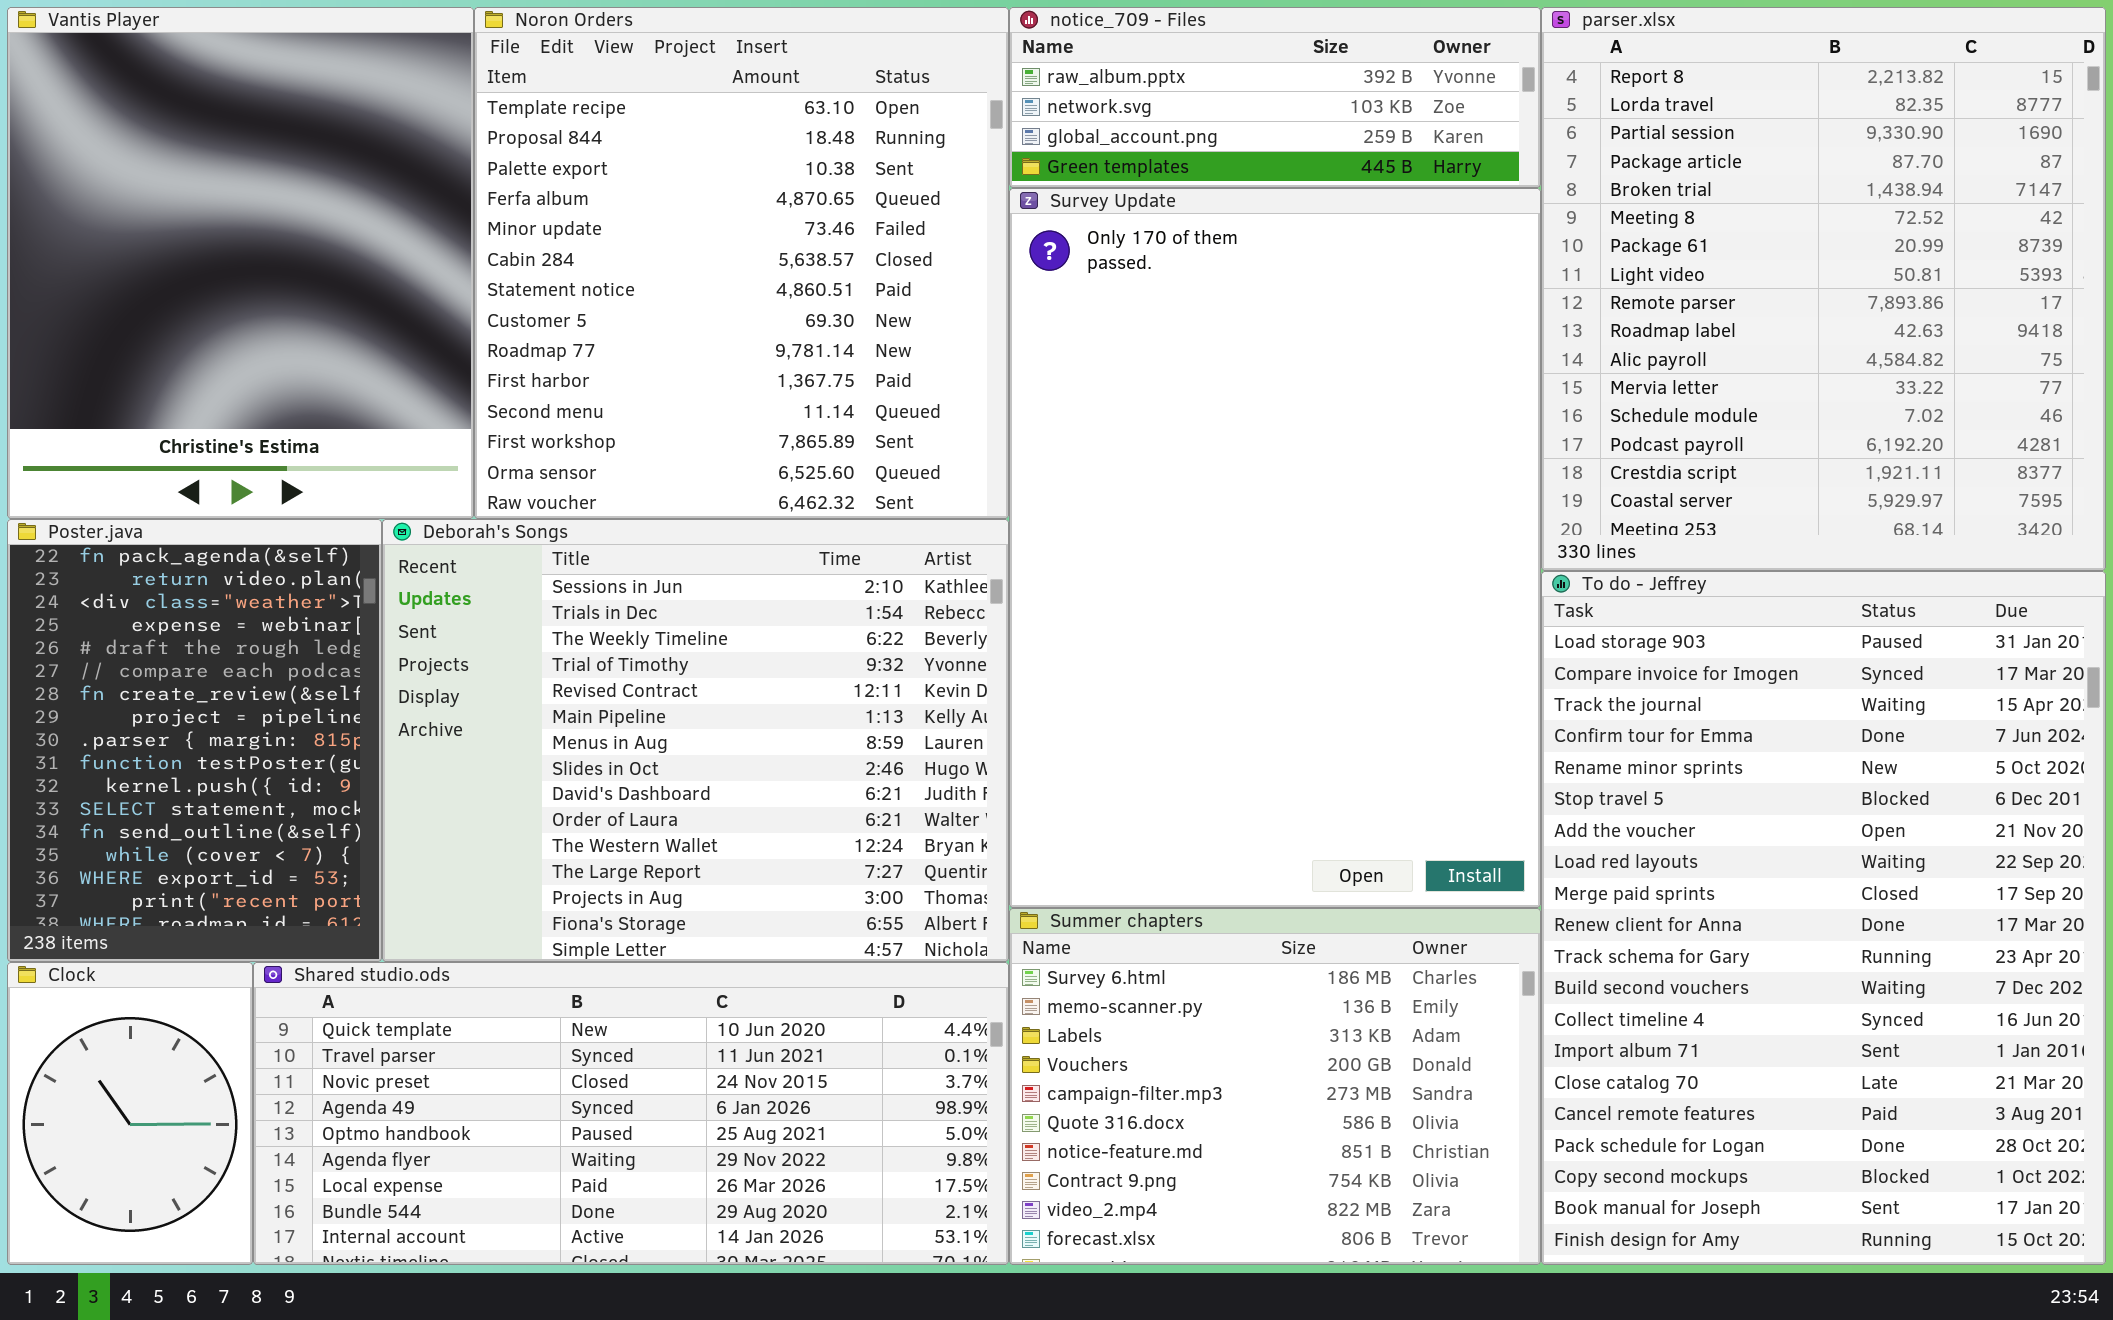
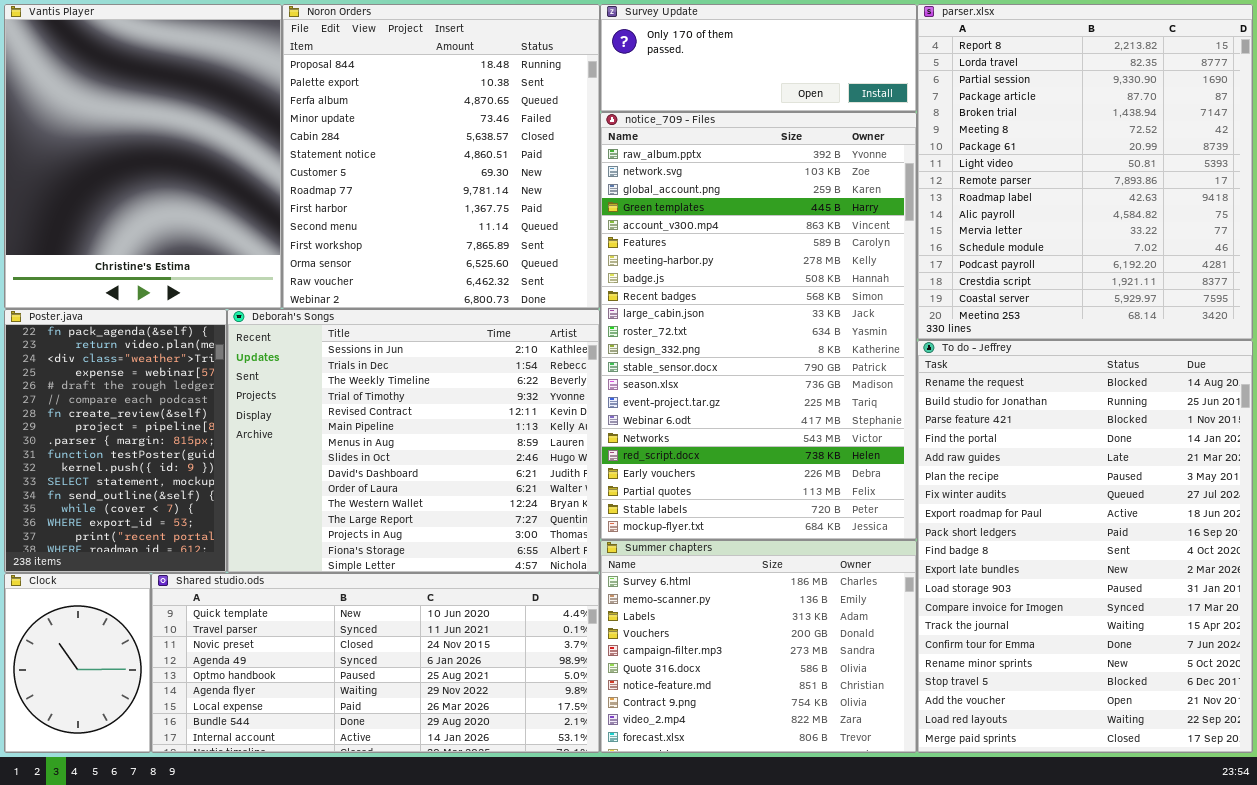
Noron Orders: [474,7,1009,519] -> [282,4,600,309], scrolled down 1 row
notice_709 - Files: [1009,7,1541,188] -> [600,112,917,540], moved, resized
Survey Update: [1009,188,1541,908] -> [600,4,917,112], moved, resized
To do - Jeffrey: [1541,571,2106,1265] -> [917,340,1253,753], scrolled up 11 rows

